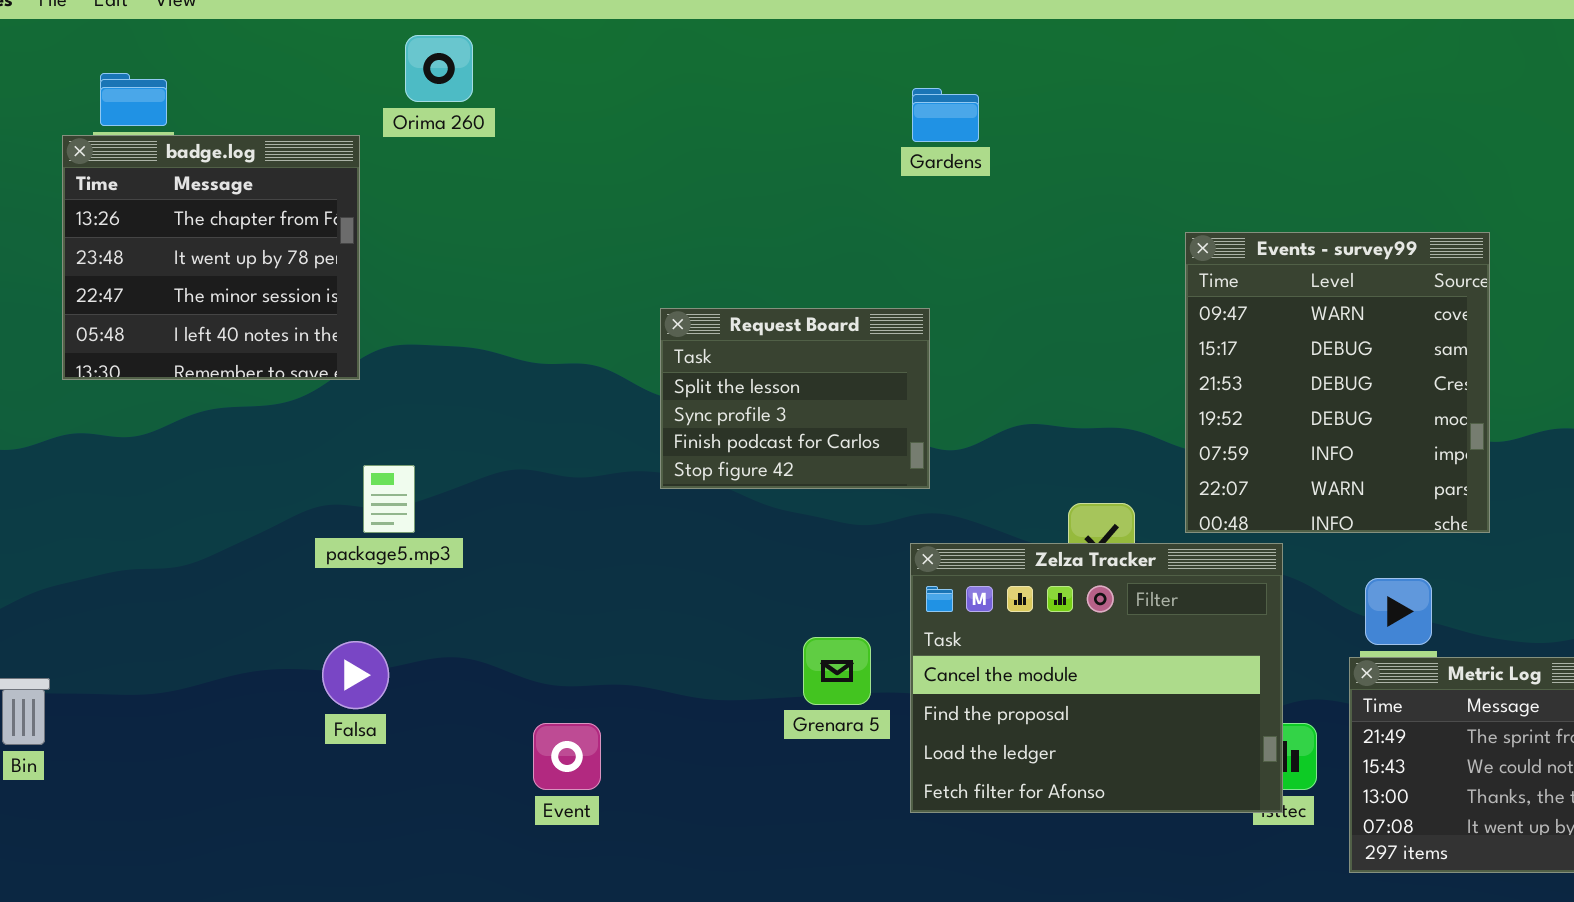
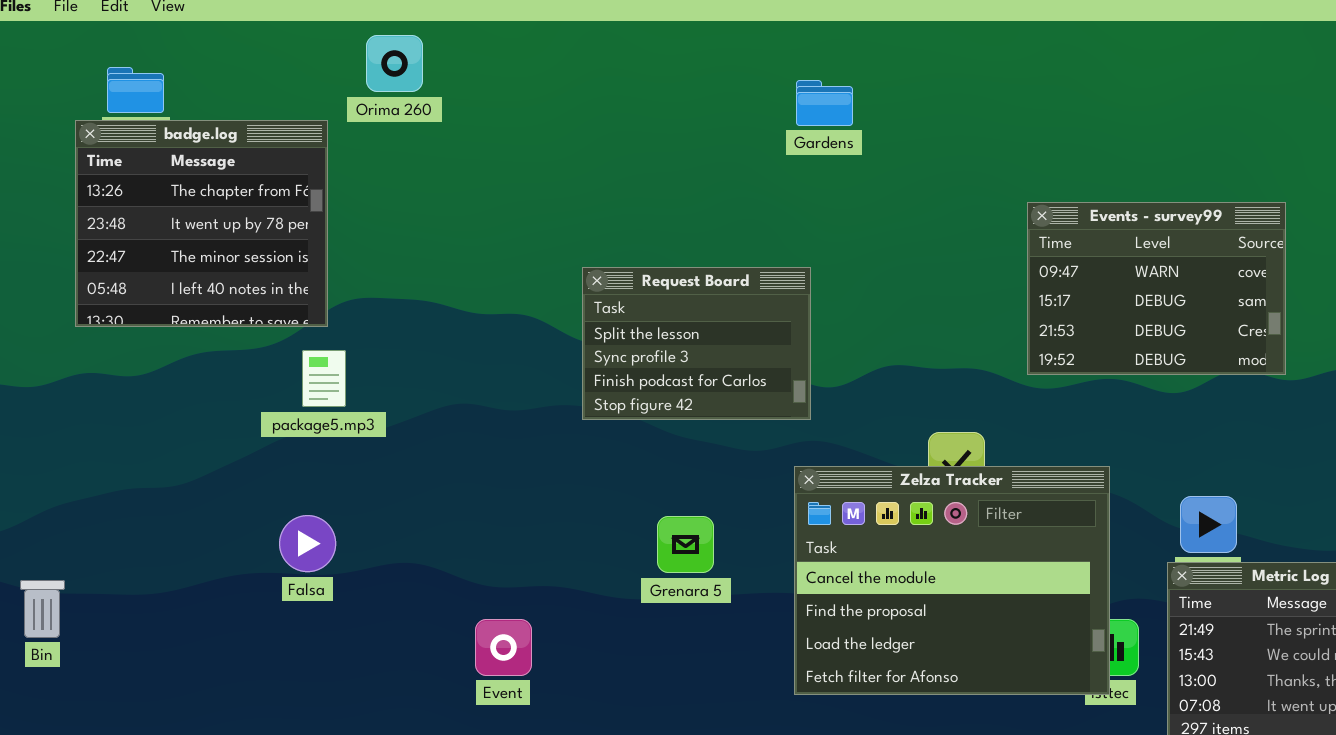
Events - survey99: [1185,232,1490,533] -> [1027,202,1286,375], resized
package5.mp3: [363,465,415,533] -> [302,350,346,407], moved
Grenara 5: [803,637,871,705] -> [657,516,714,573], moved
Falsa: [322,641,389,709] -> [279,515,336,572], moved

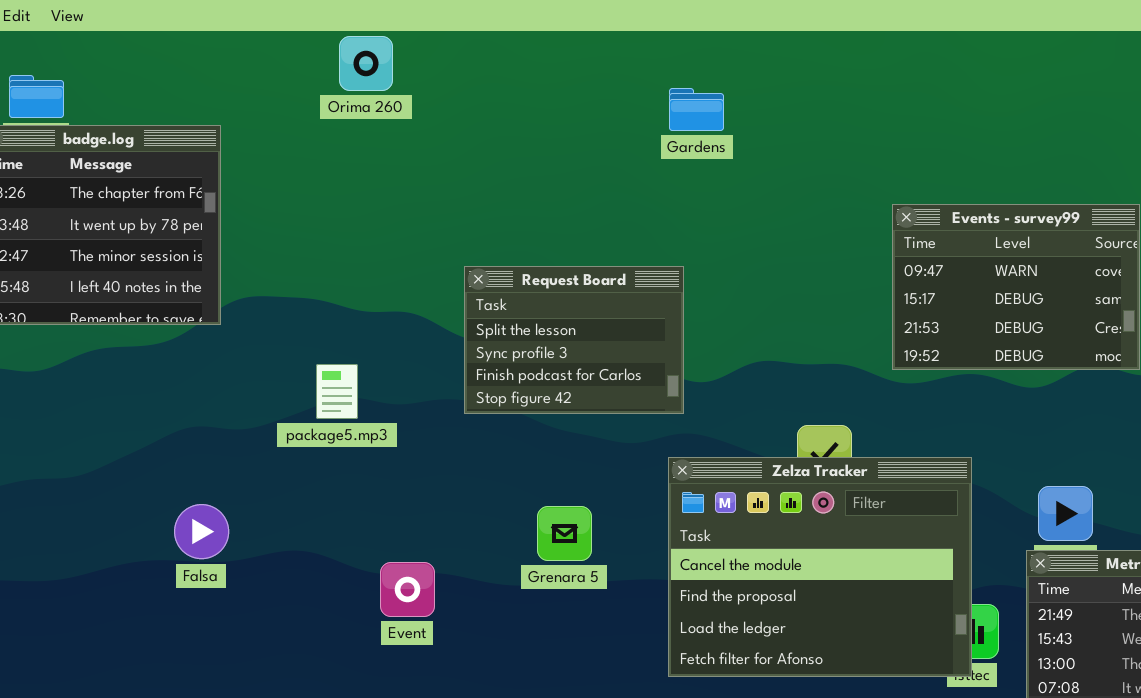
Orima 260: [366,35,423,92] -> [339,36,393,91], moved
package5.mp3: [302,350,346,407] -> [316,364,358,419], moved
Event: [475,619,532,676] -> [380,562,435,617], moved

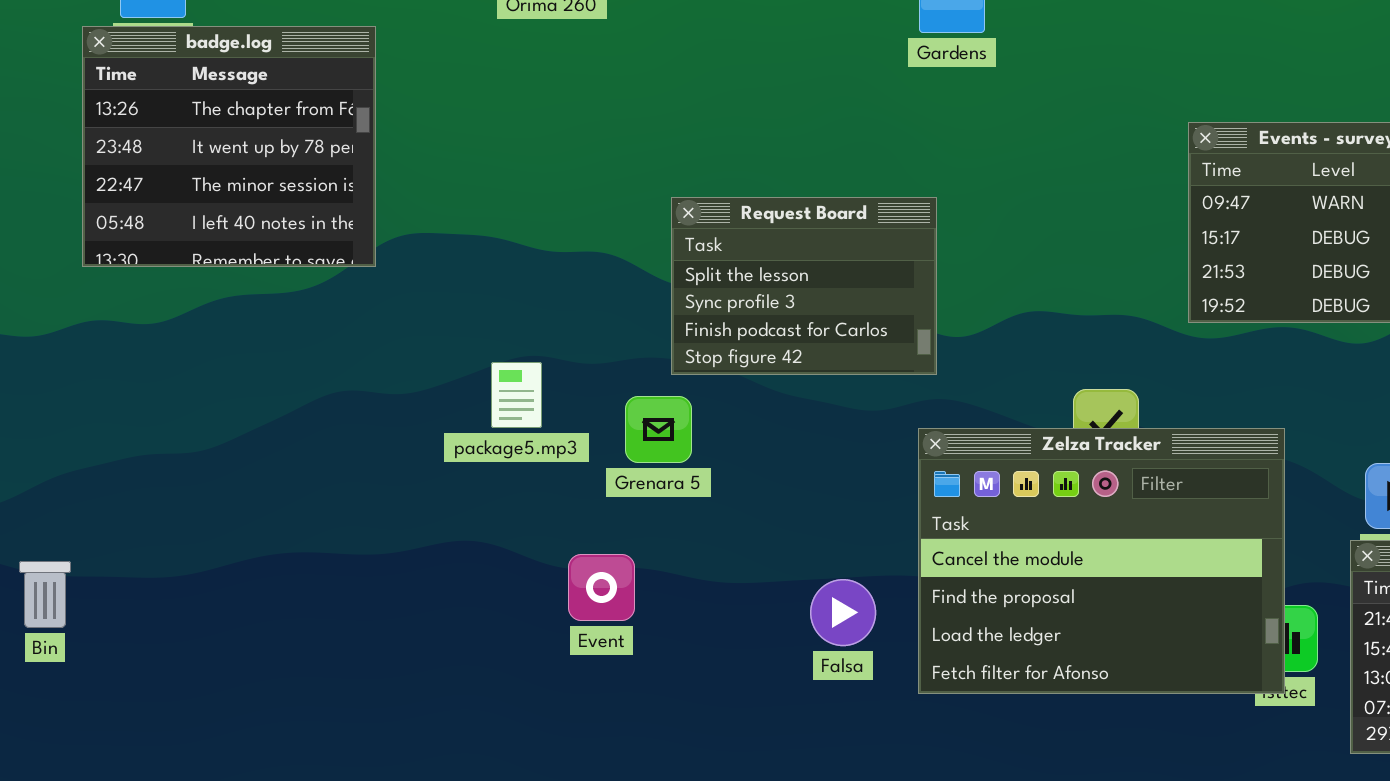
package5.mp3: [316,364,358,419] -> [491,362,542,428], moved
Falsa: [174,504,229,559] -> [810,579,876,646], moved
Grenara 5: [537,506,592,561] -> [625,396,692,463], moved

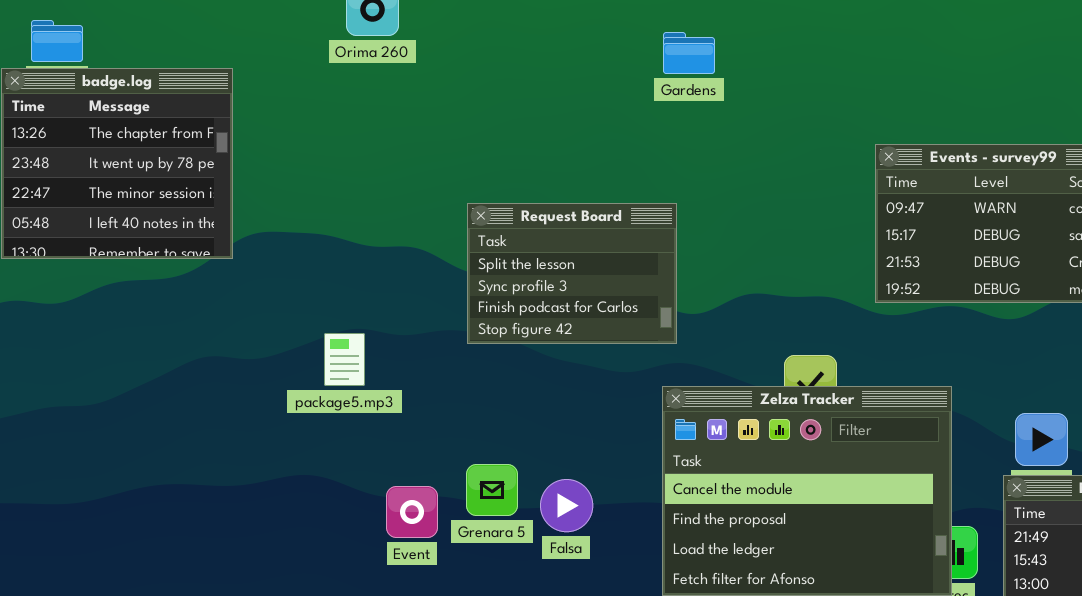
Grenara 5: [625,396,692,463] -> [466,464,518,516], moved
Falsa: [810,579,876,646] -> [540,479,593,532], moved

